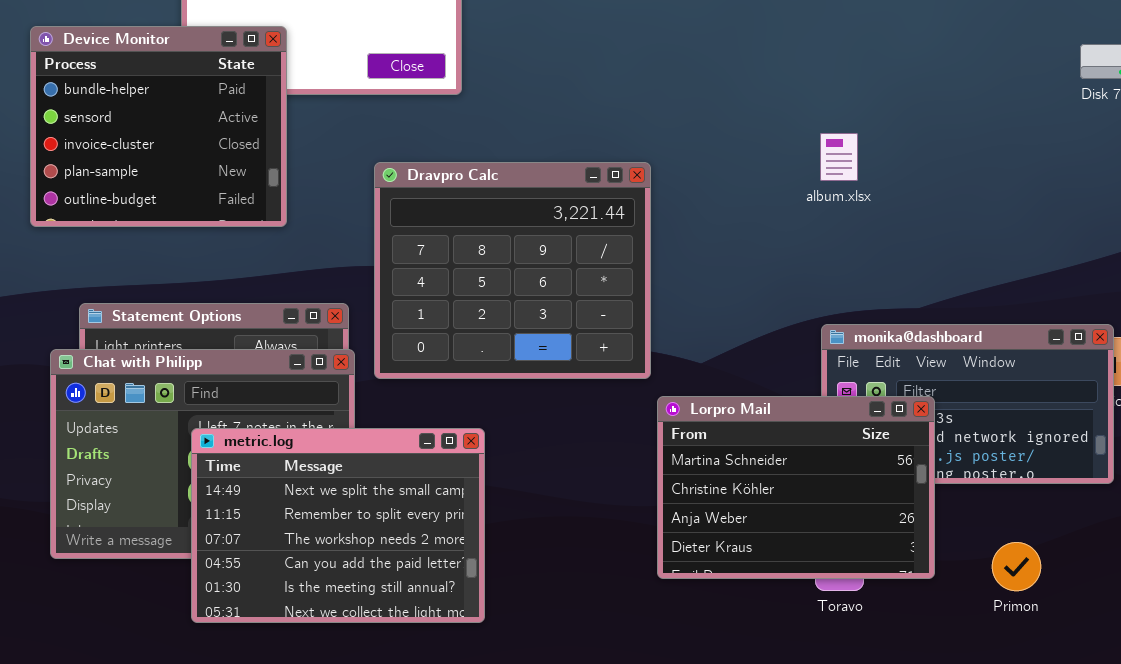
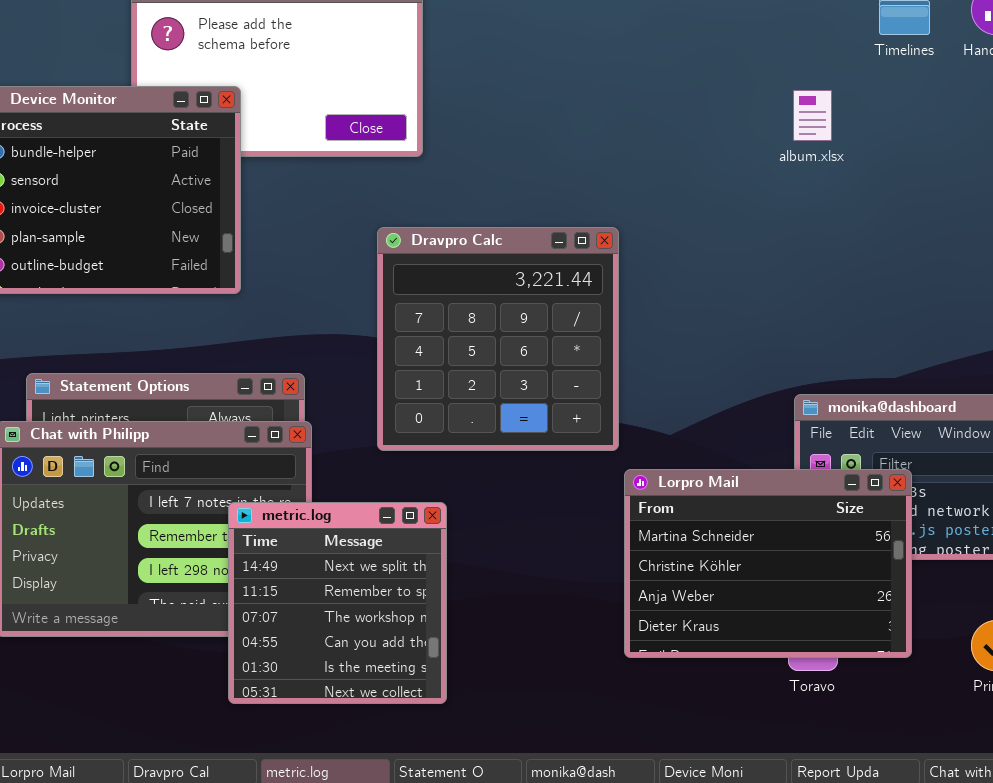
album.xlsx: [820,133,858,181] -> [793,90,832,141], moved
Dravpro Calc: [374,162,651,379] -> [377,227,619,451], resized
metric.log: [191,428,485,623] -> [228,502,447,704], resized

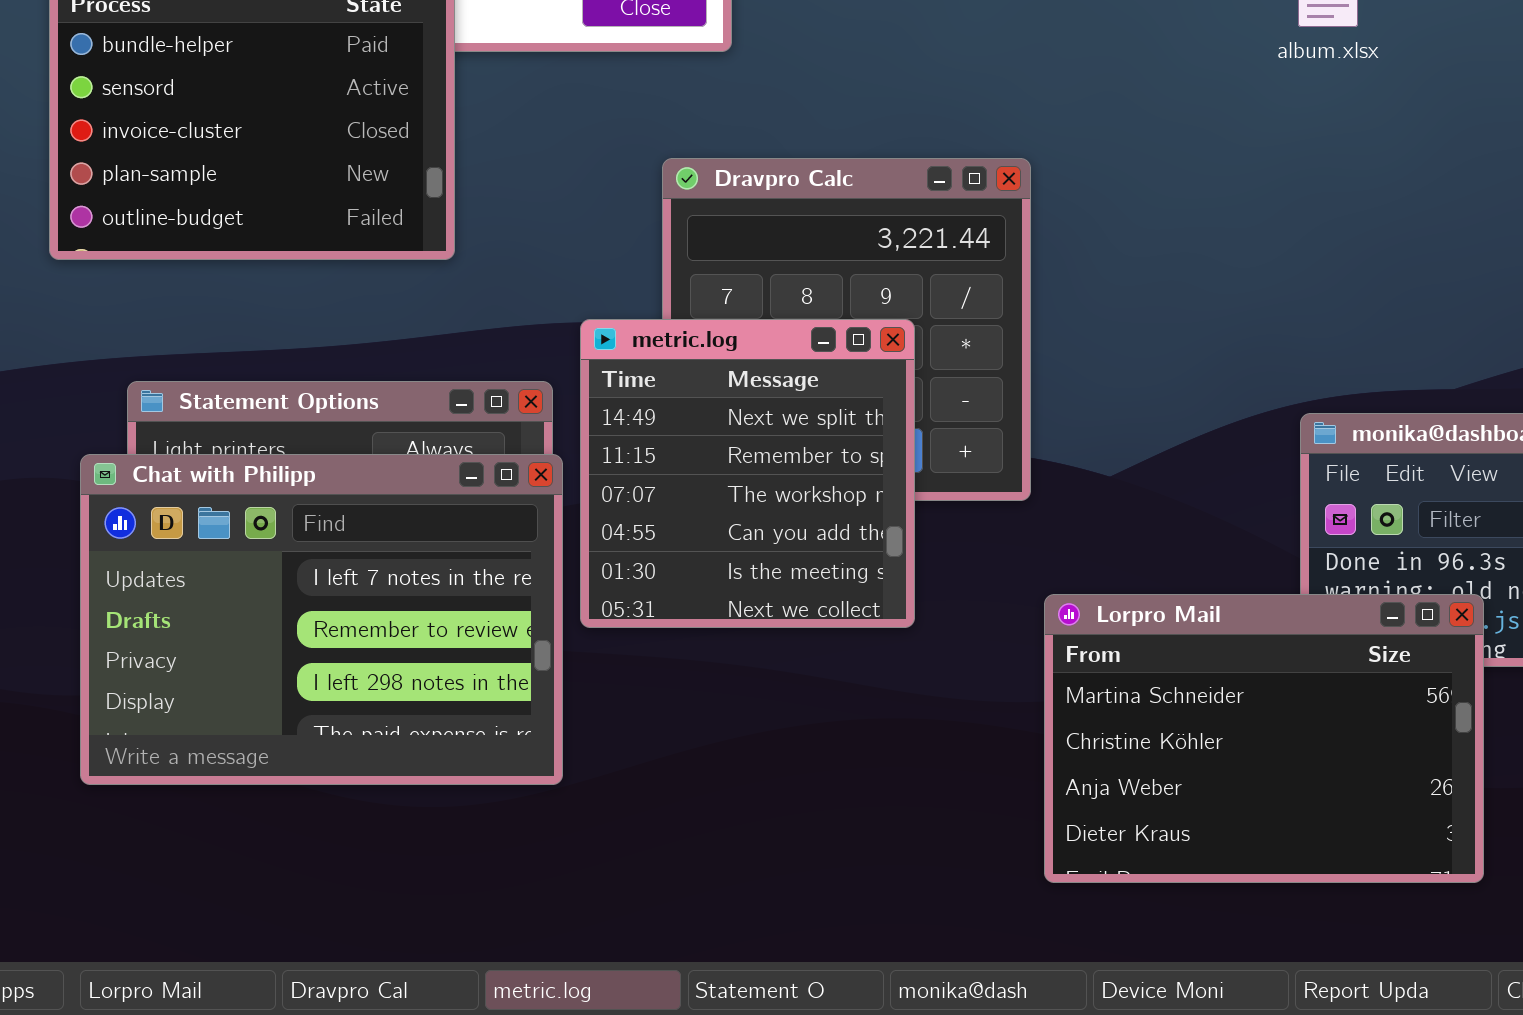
Lorpro Mail: [624,469,912,658] -> [1044,594,1484,883], moved
metric.log: [228,502,447,704] -> [580,319,915,628], moved

